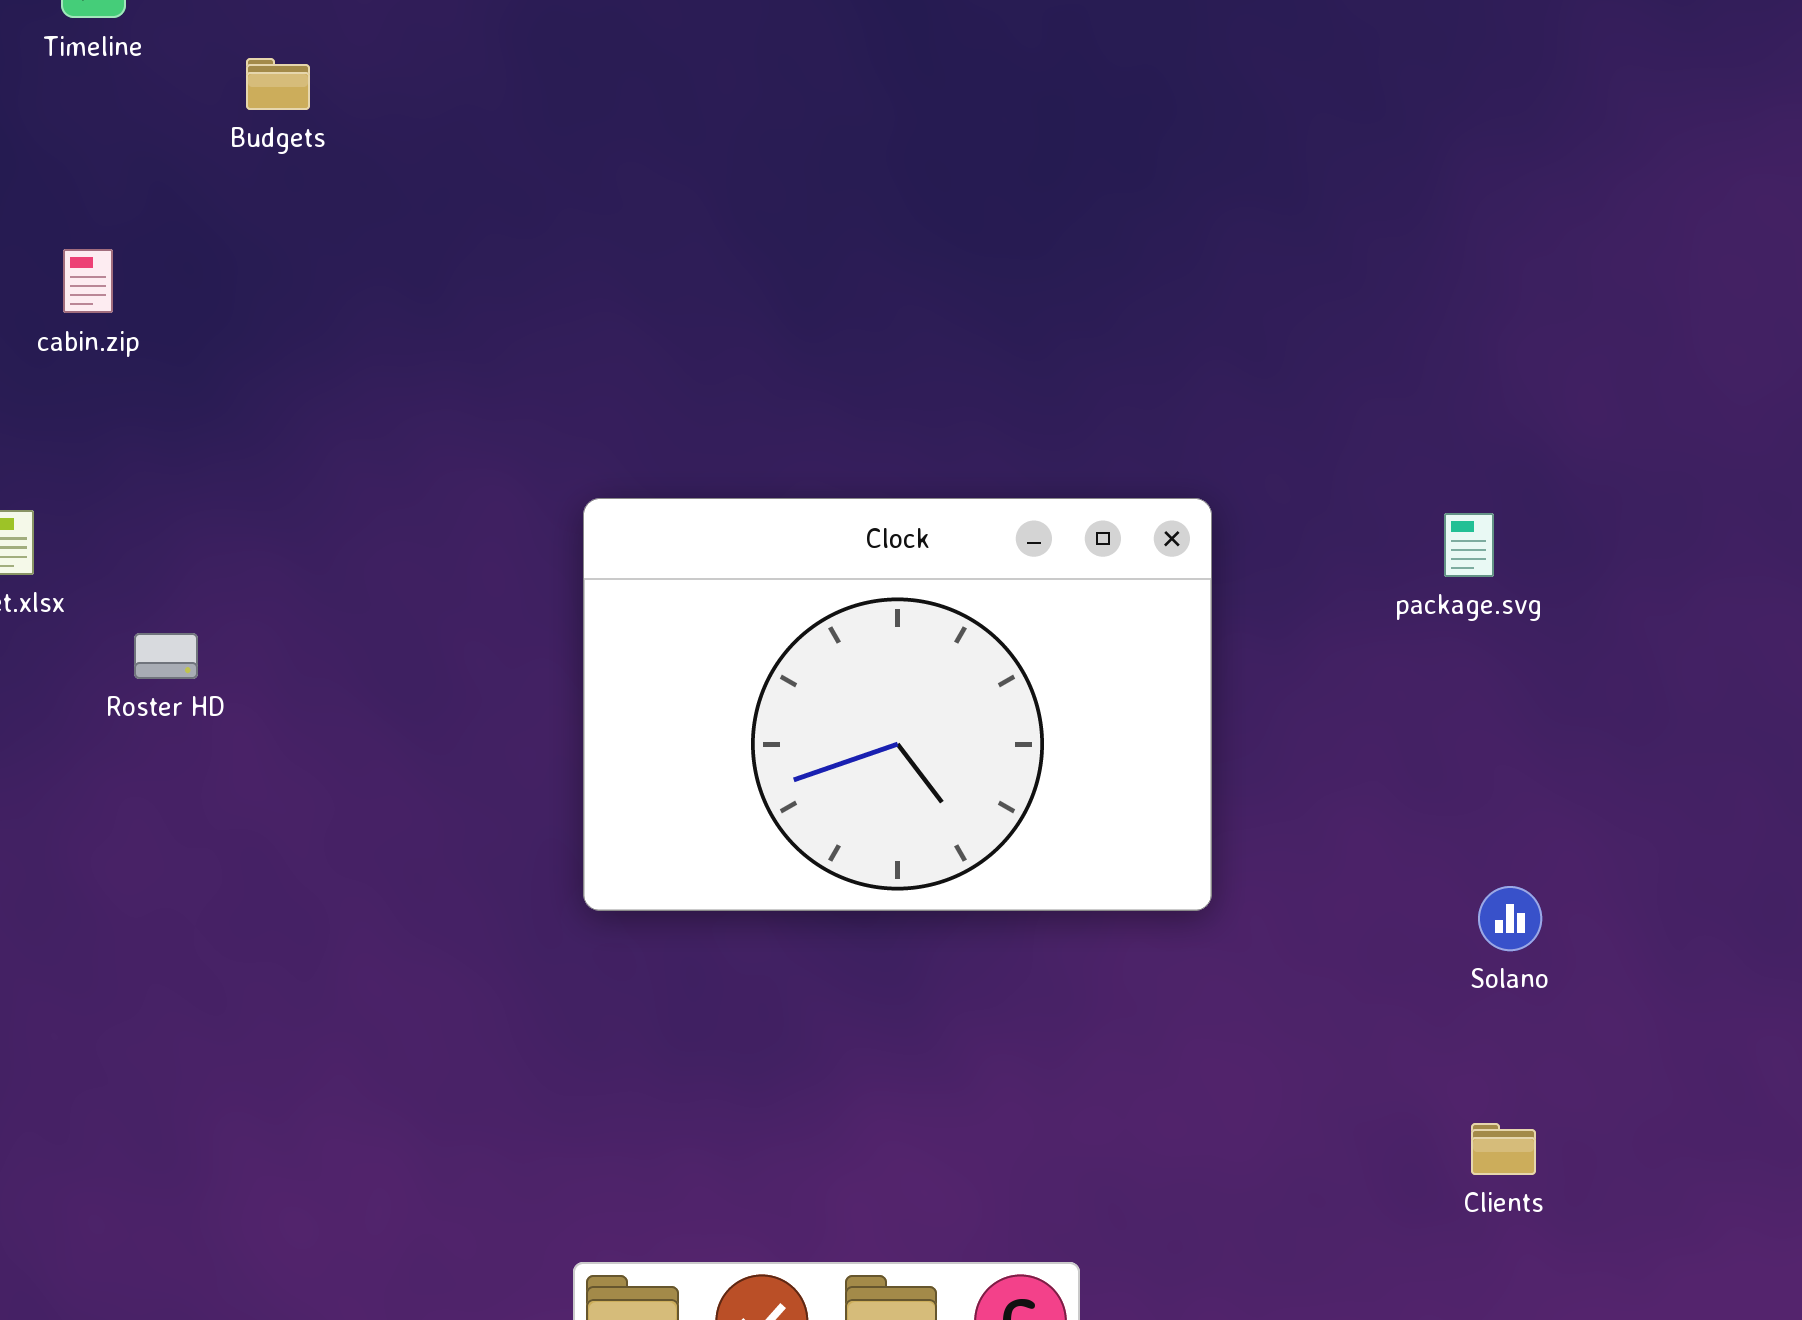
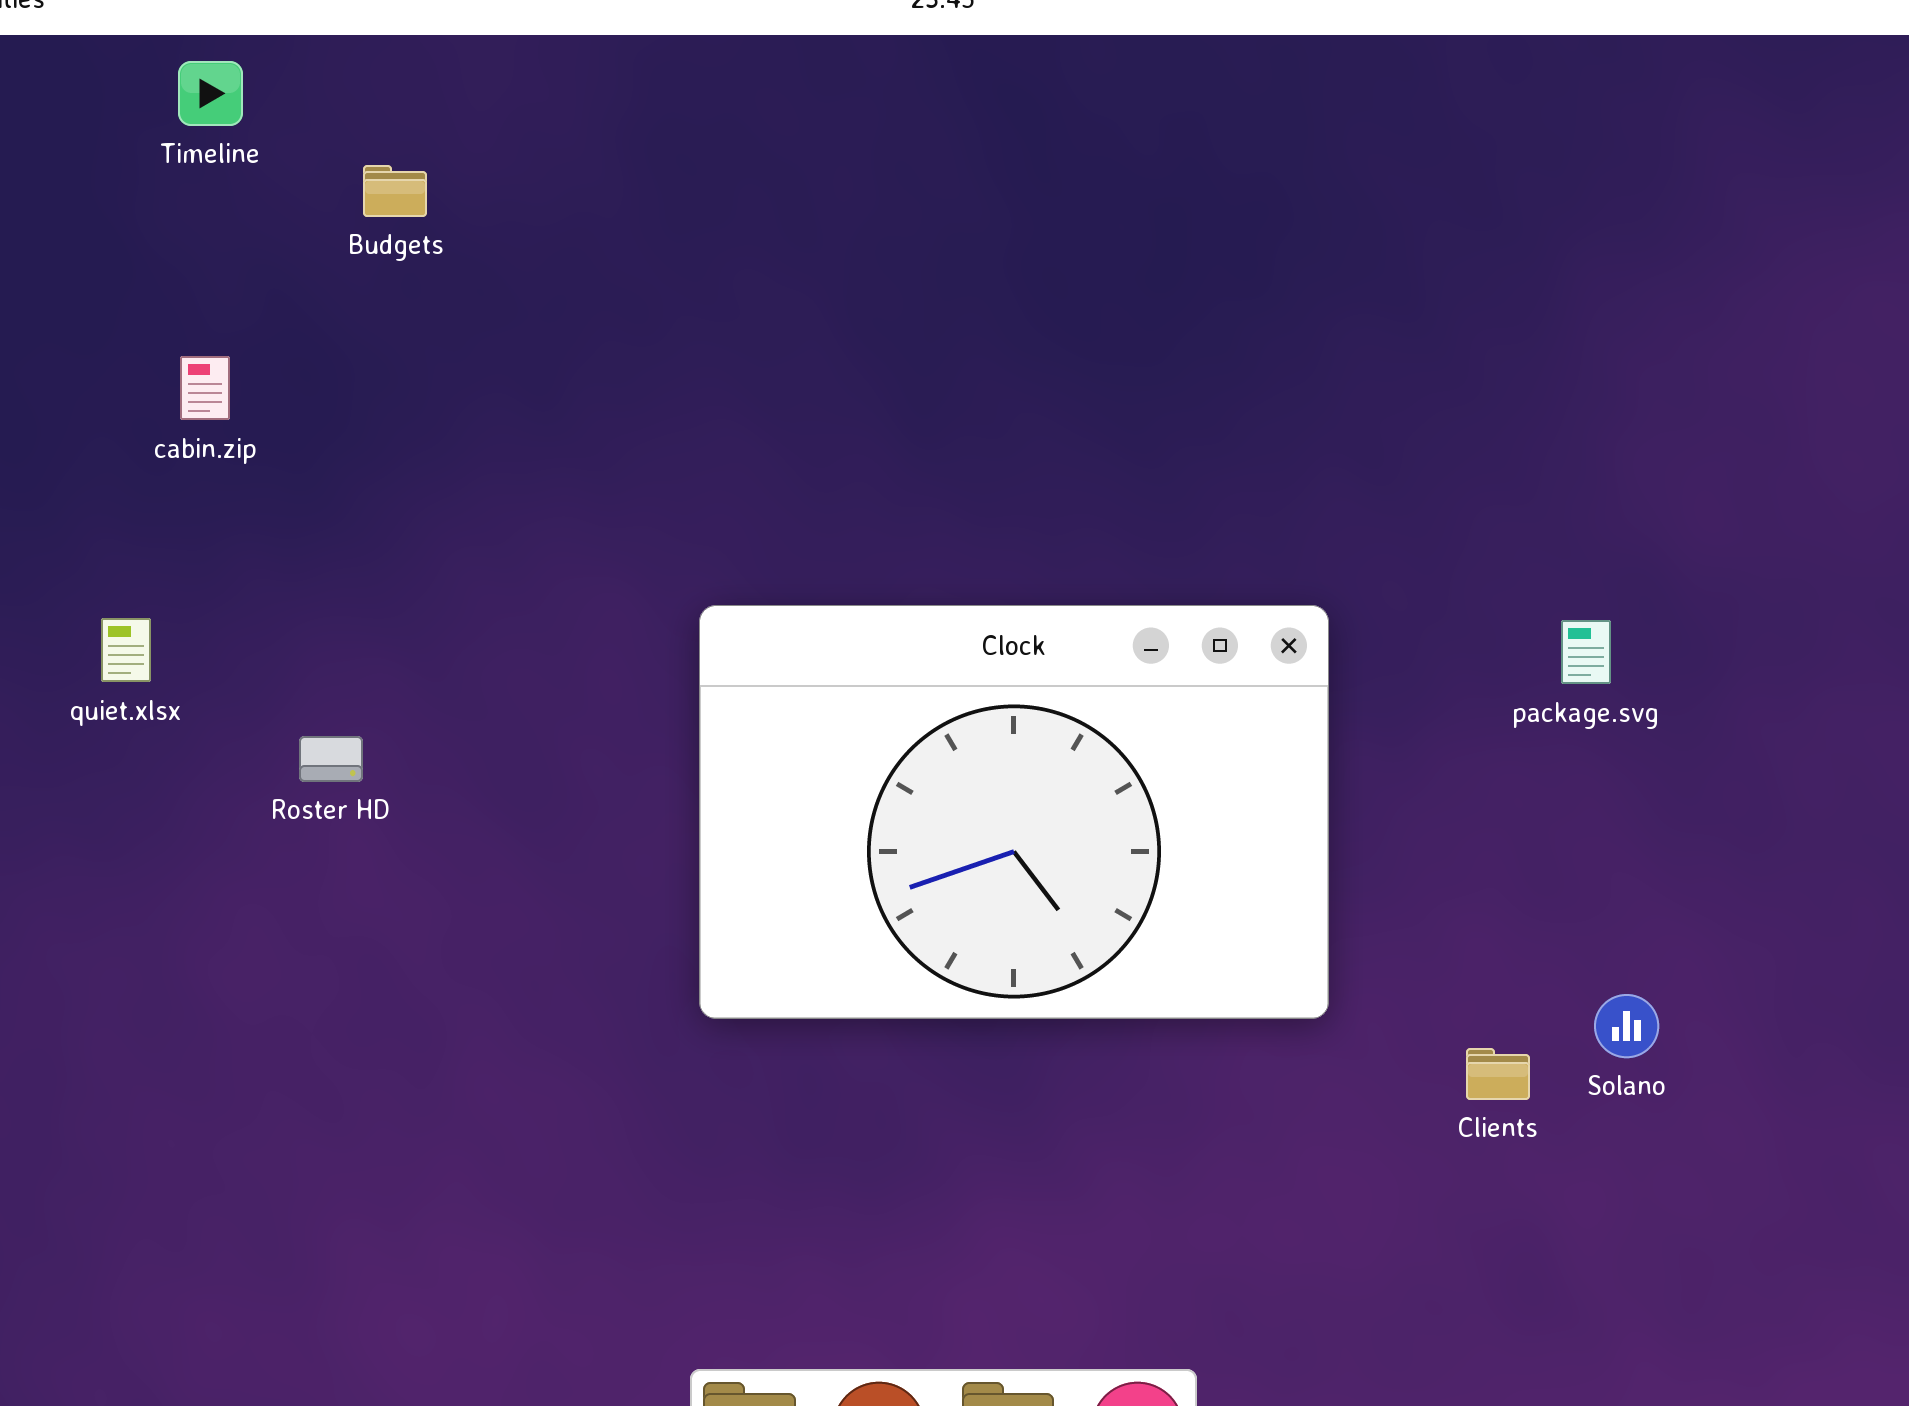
Roster HD: [134,633,198,679] -> [299,736,363,782], moved
Clients: [1471,1123,1536,1175] -> [1466,1048,1530,1100], moved

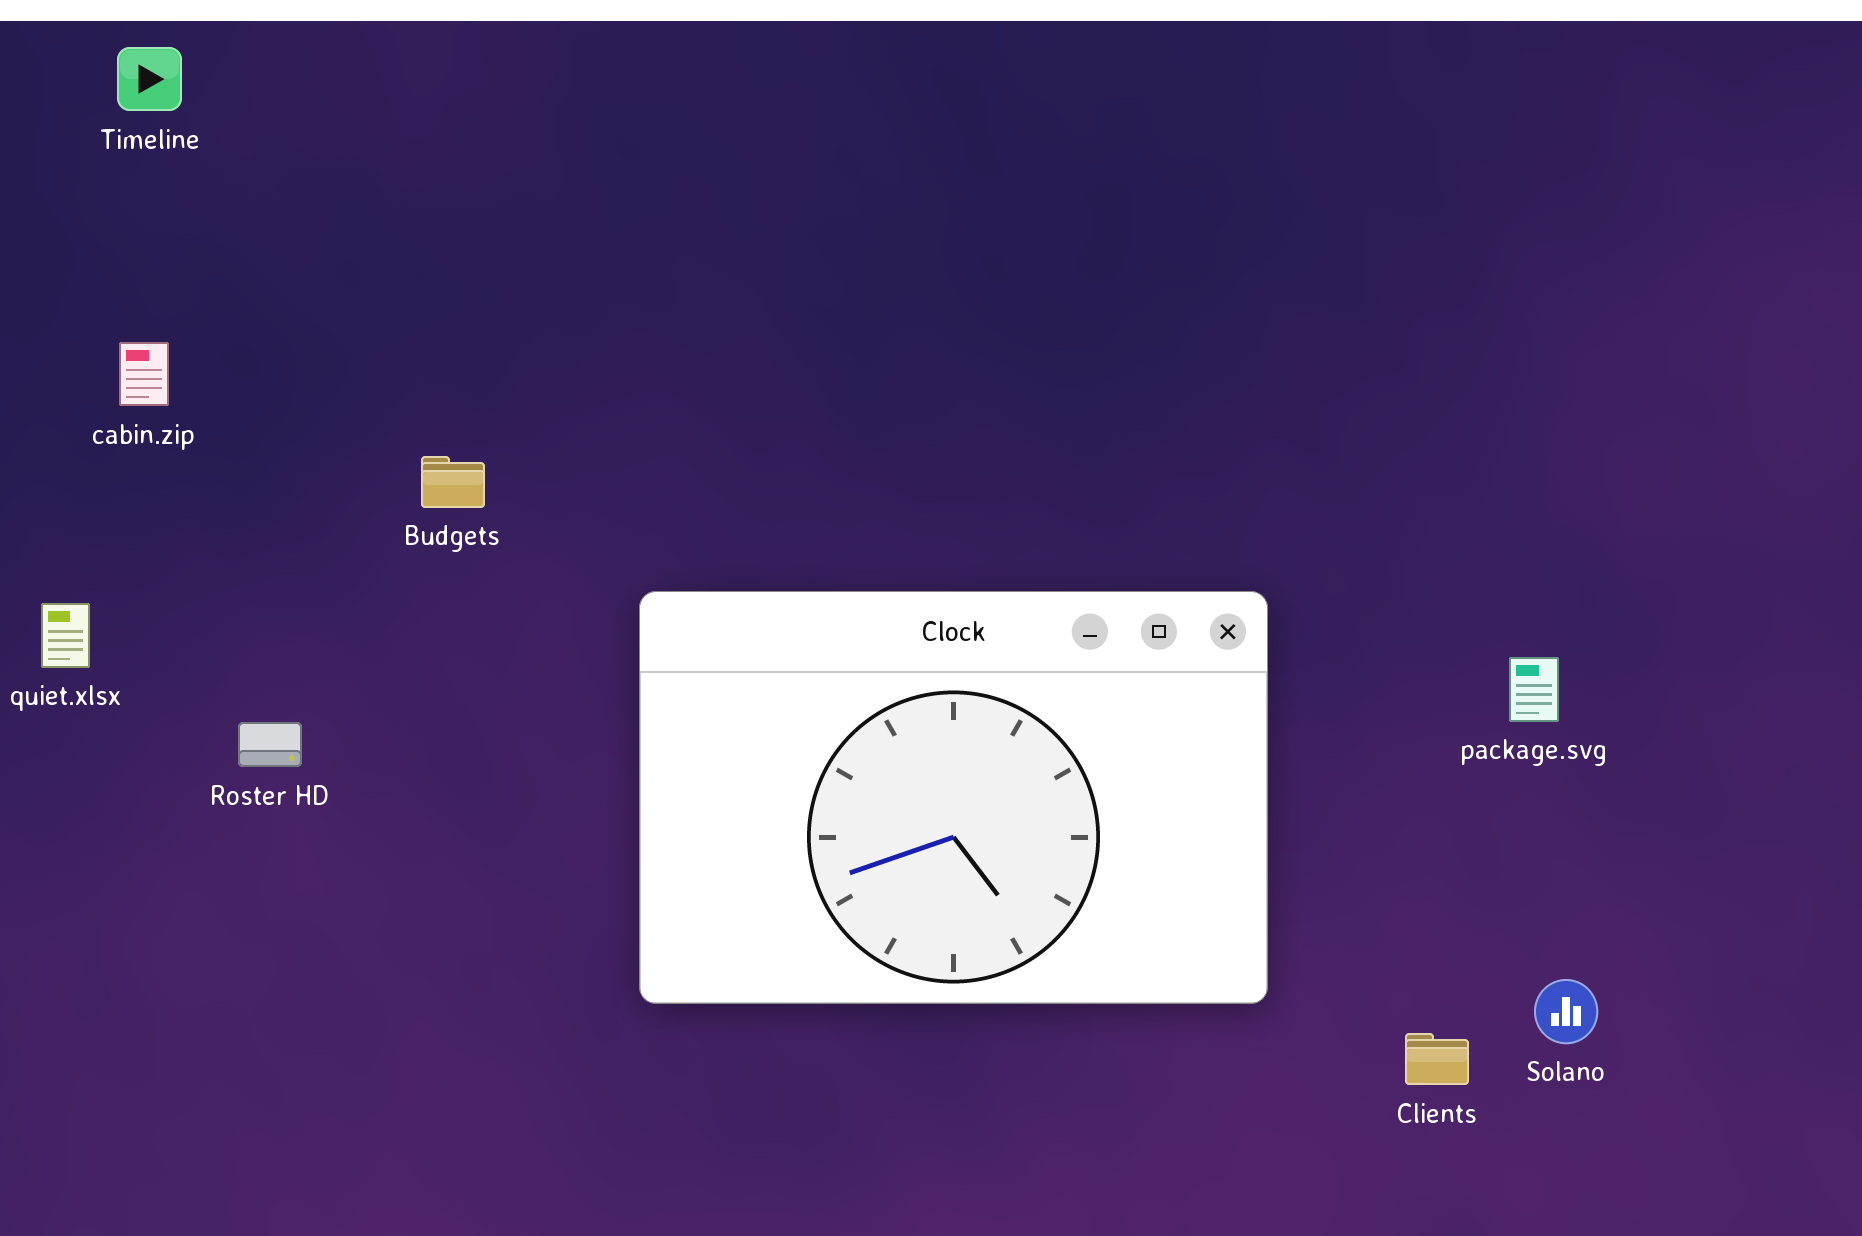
Budgets: [363,165,427,217] -> [421,456,485,508], moved
package.svg: [1561,620,1611,684] -> [1509,657,1559,722], moved

